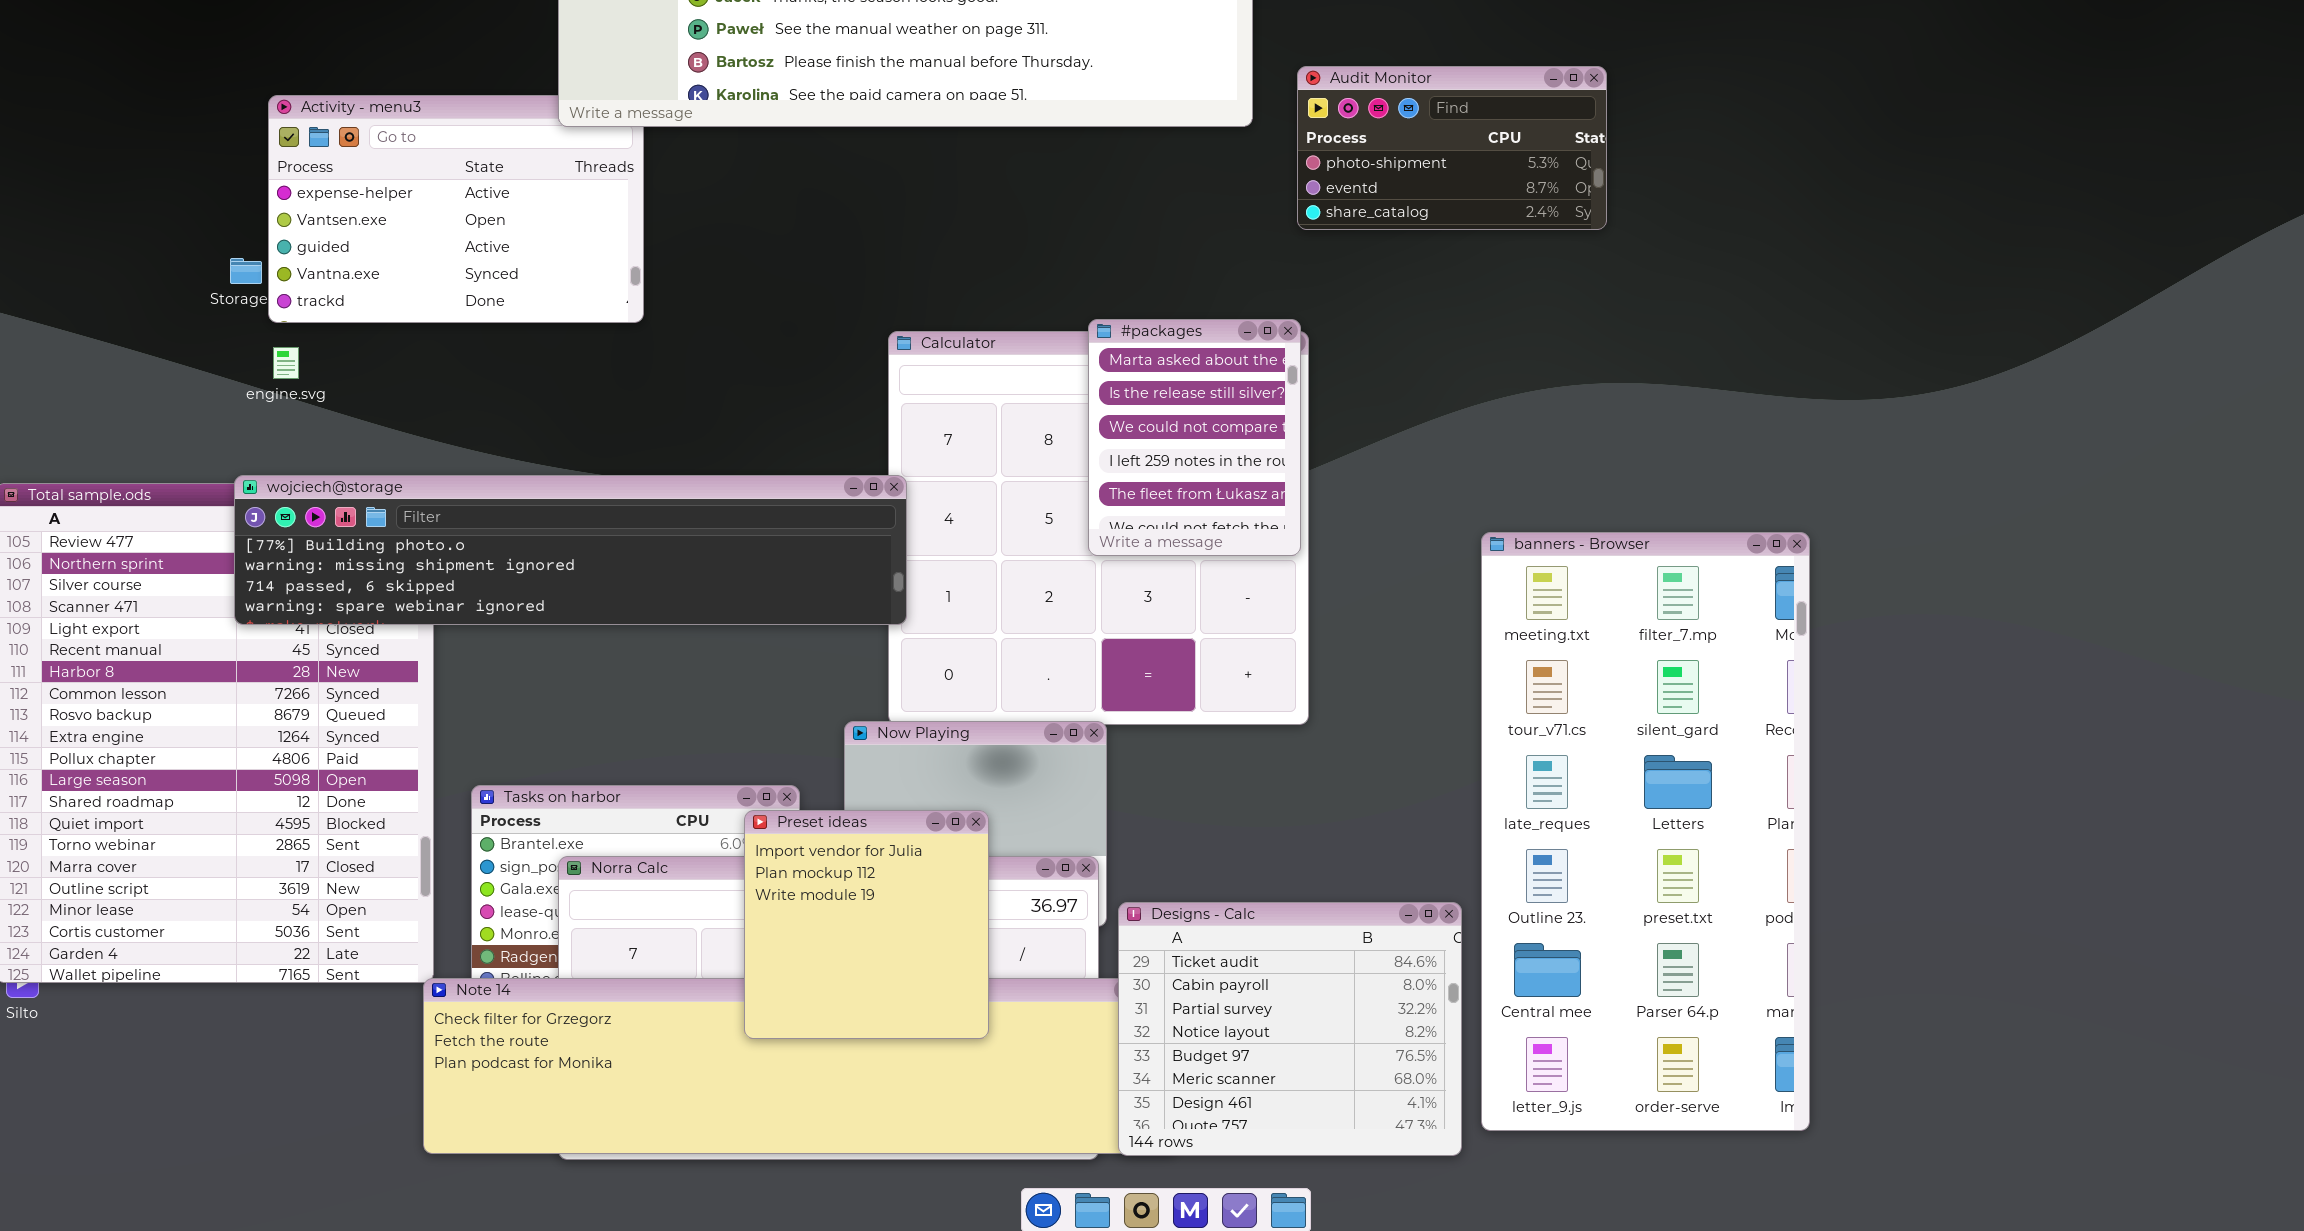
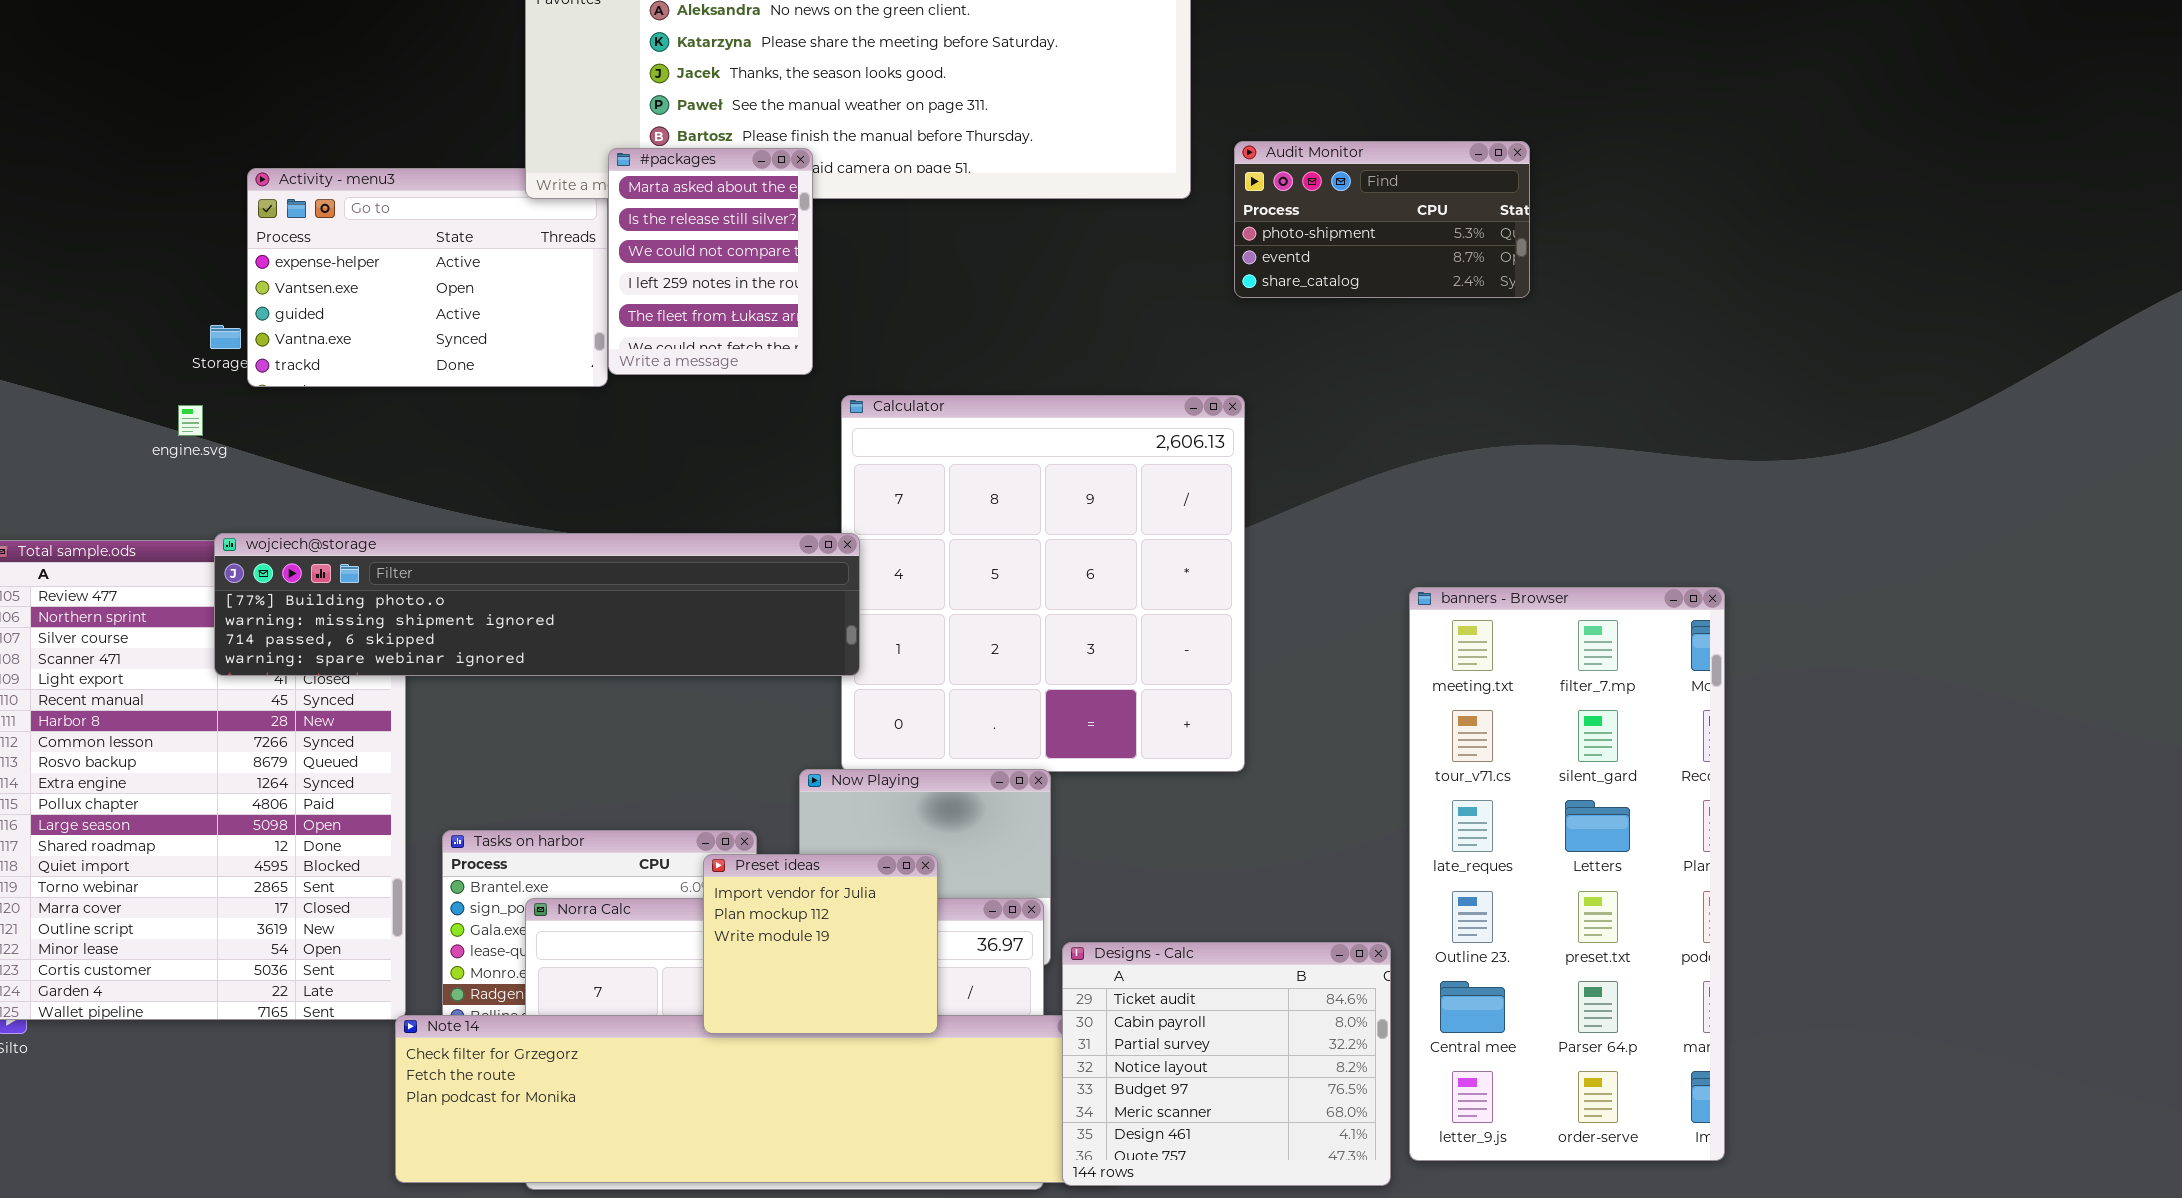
#packages: [1088,319,1301,556] -> [608,148,813,375], moved
engine.svg: [273,347,299,379] -> [178,405,203,436], moved
Preset ideas: [744,810,989,1039] -> [703,854,938,1034], resized

